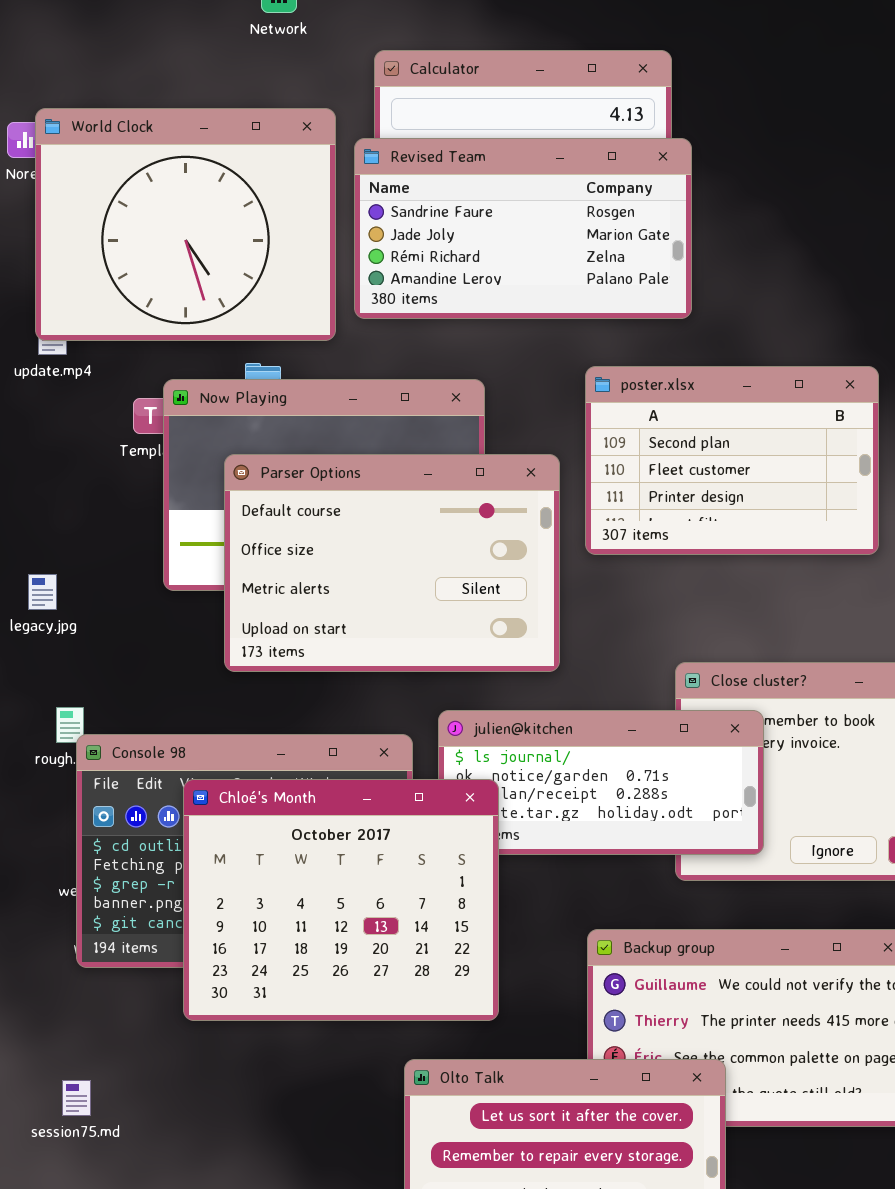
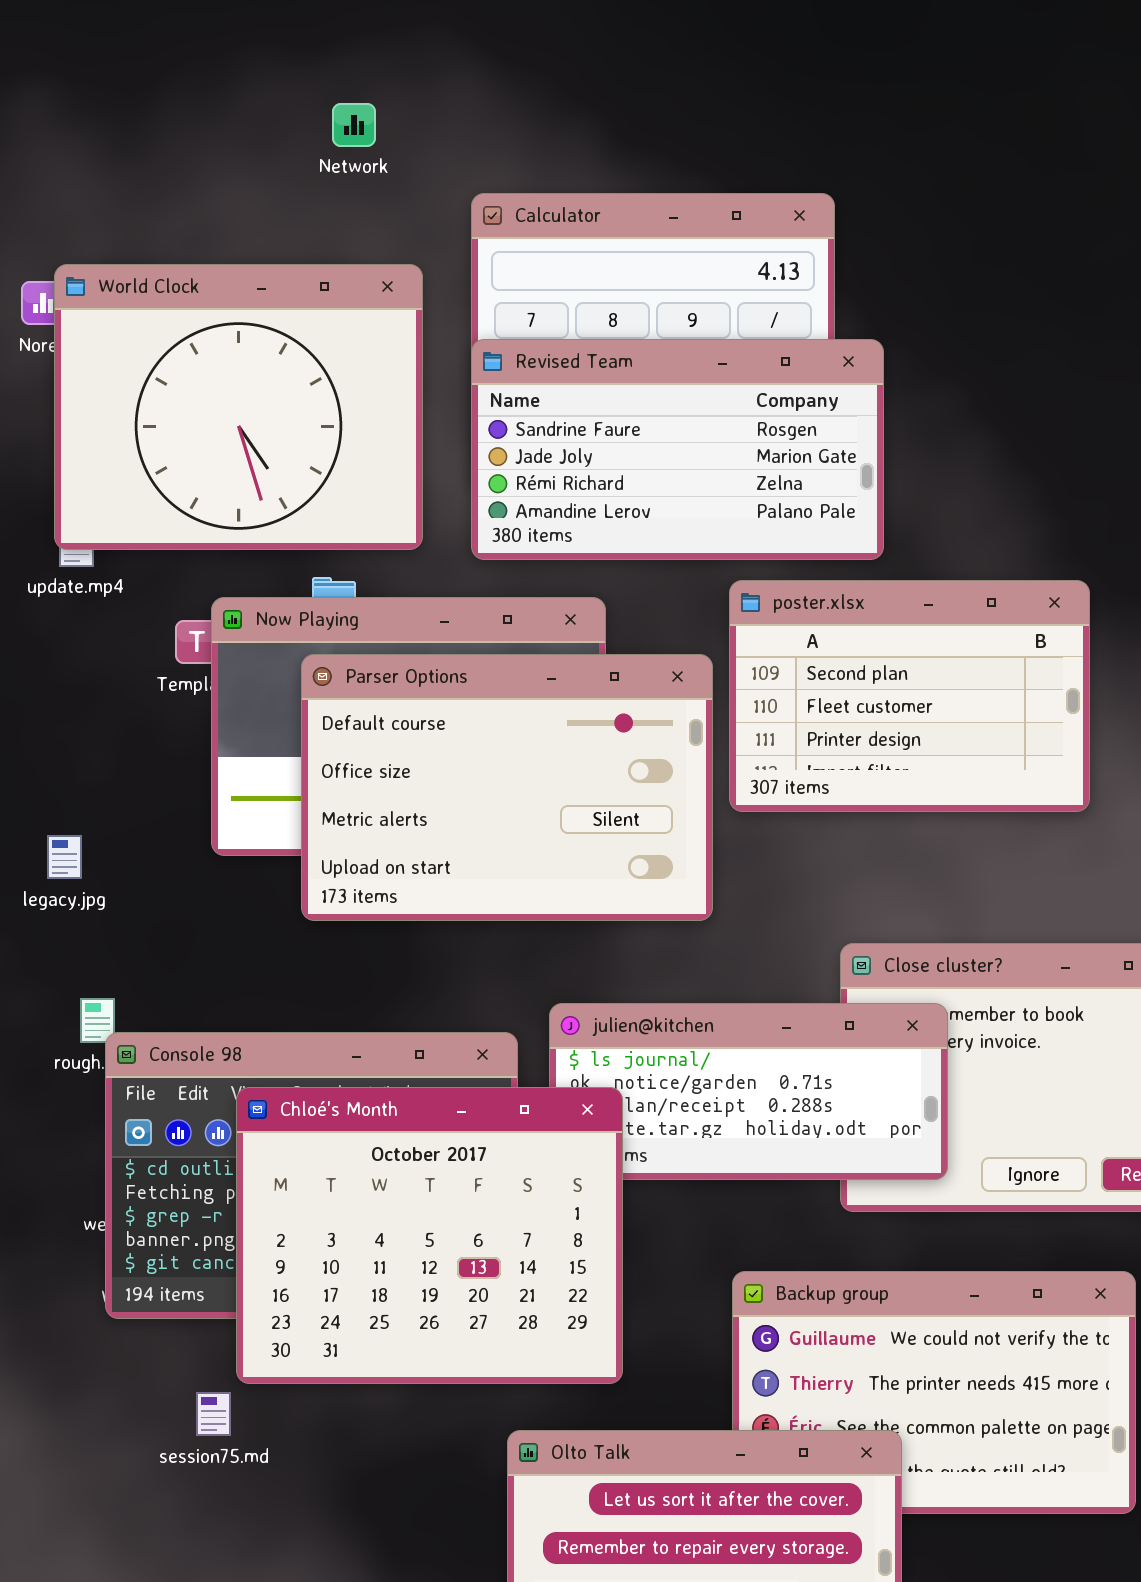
Revised Team: [354,138,692,319] -> [471,339,884,560], moved
Parser Options: [224,454,560,672] -> [301,654,713,921], moved
session75.md: [62,1080,91,1116] -> [196,1392,231,1436], moved

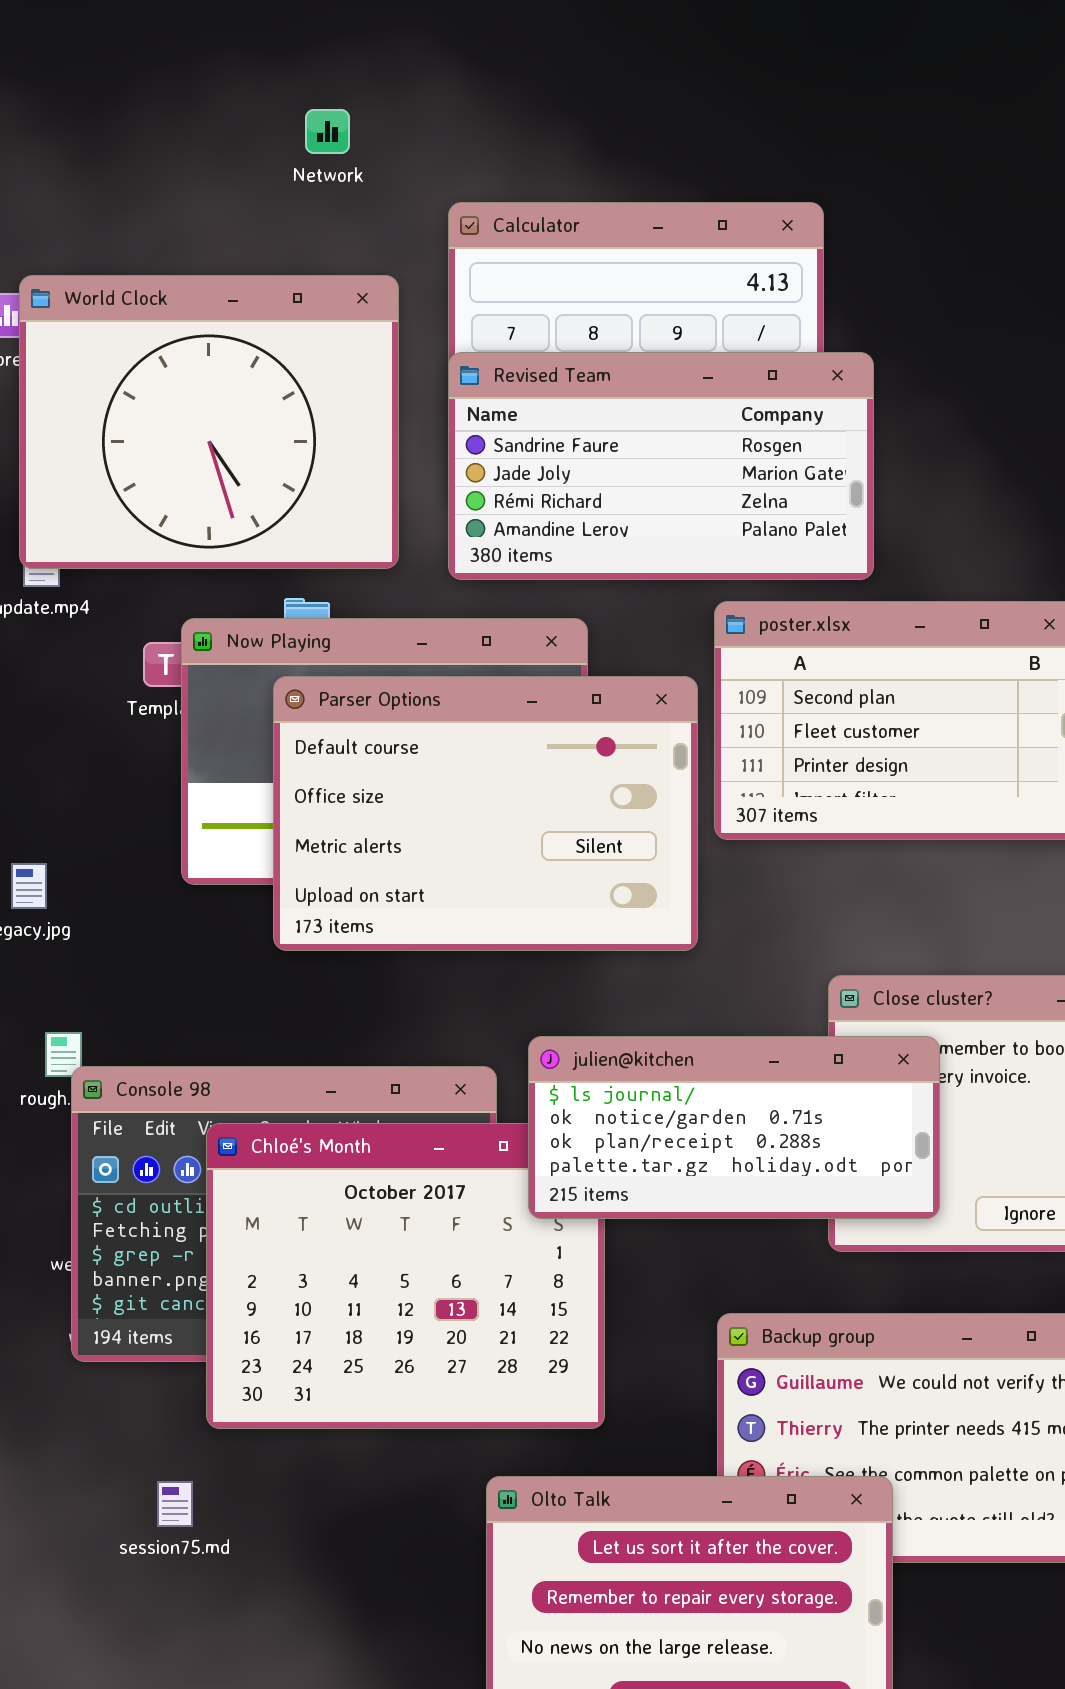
julien@kitchen: [549,1003,948,1180] -> [528,1036,940,1219], raised
session75.md: [196,1392,231,1436] -> [157,1481,193,1527], moved

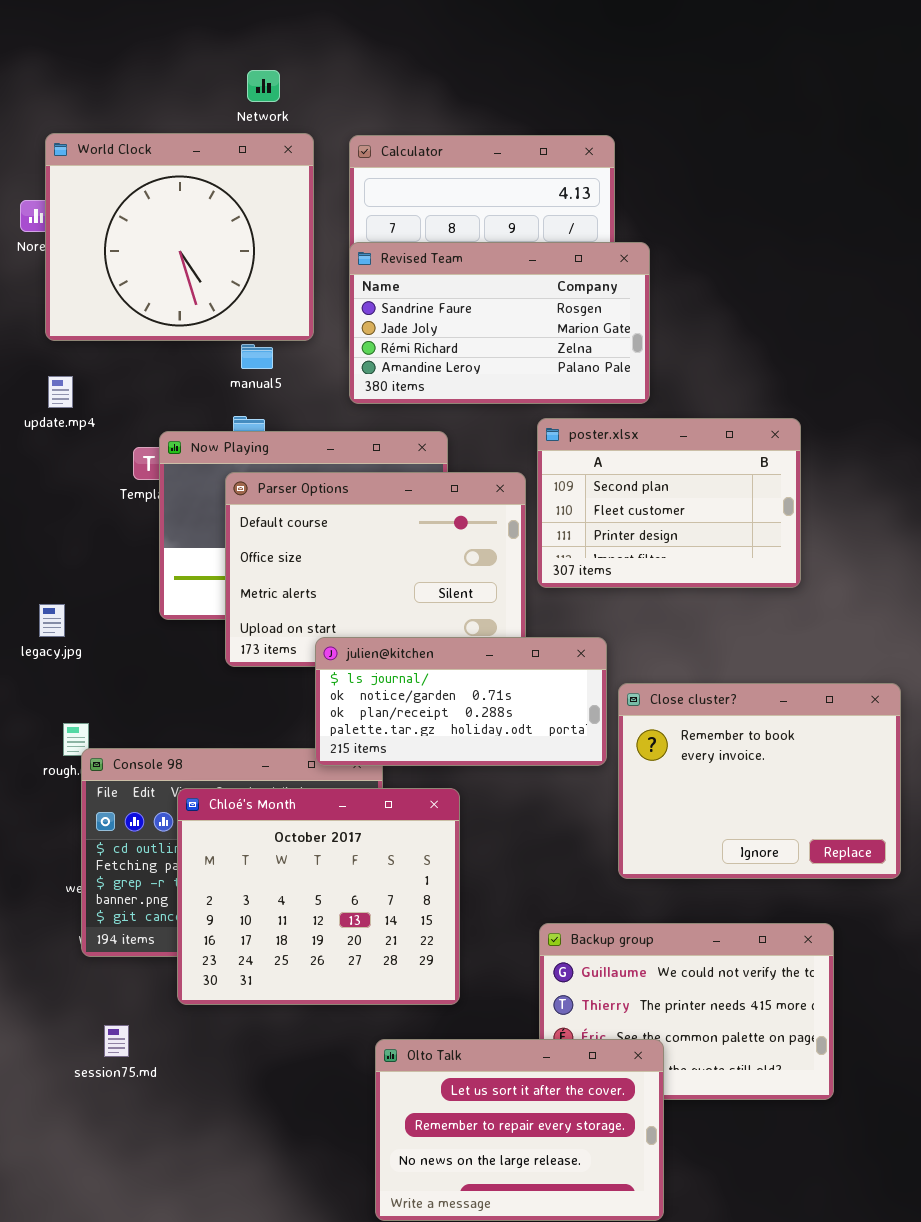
World Clock: [19,275,399,569] -> [45,133,314,341], moved
julien@kitchen: [528,1036,940,1219] -> [315,637,607,766], moved
session75.md: [157,1481,193,1527] -> [104,1025,129,1057], moved

